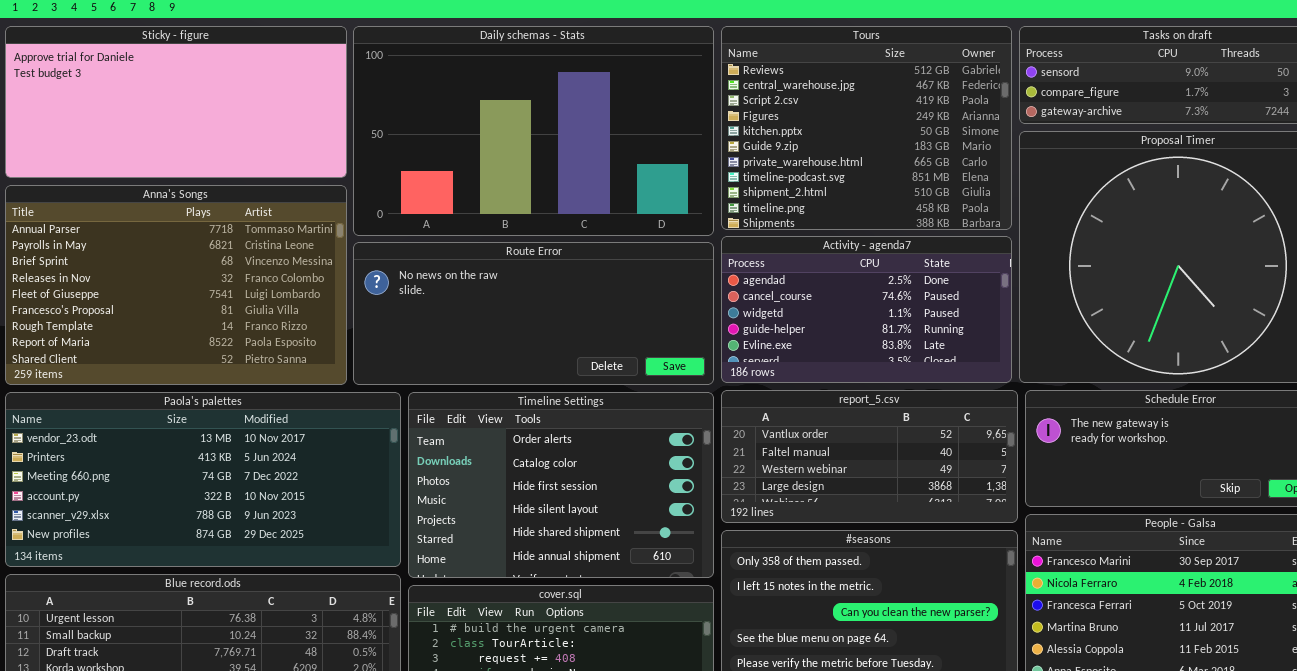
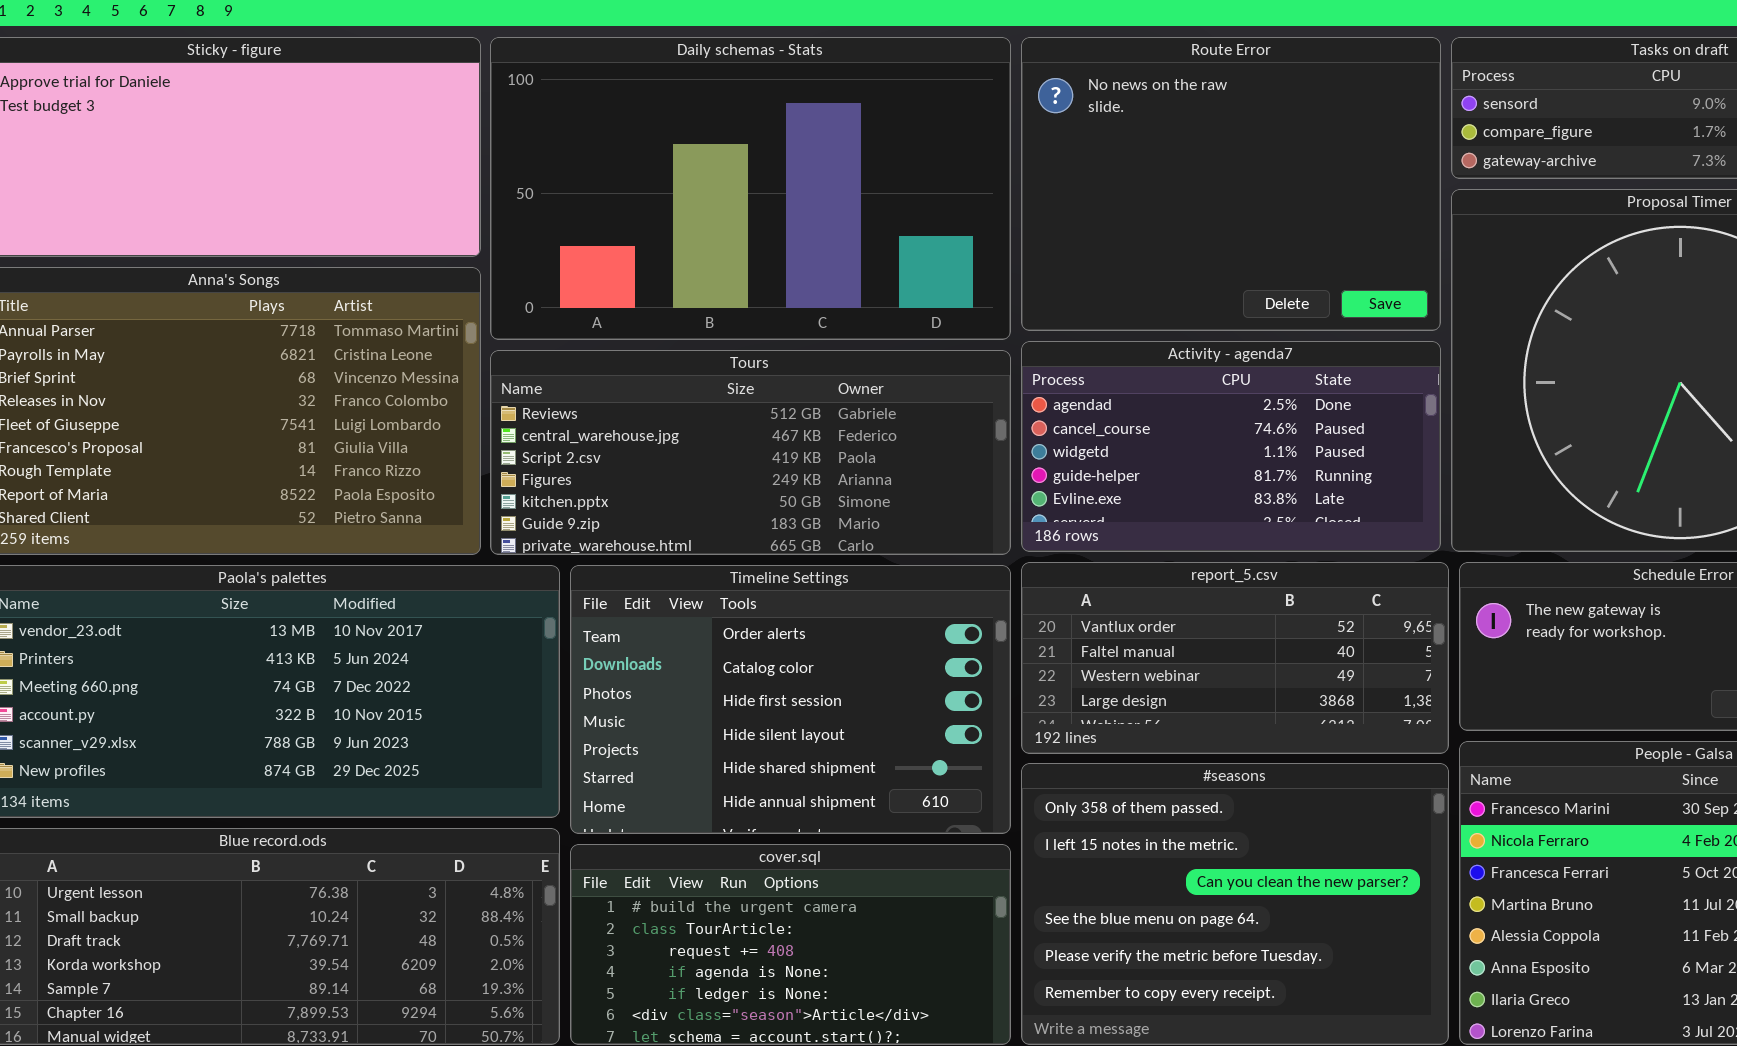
Tours: [721,26,1012,230] -> [490,350,1011,555], moved, resized
Route Error: [353,242,714,385] -> [1021,37,1441,331], moved, resized

